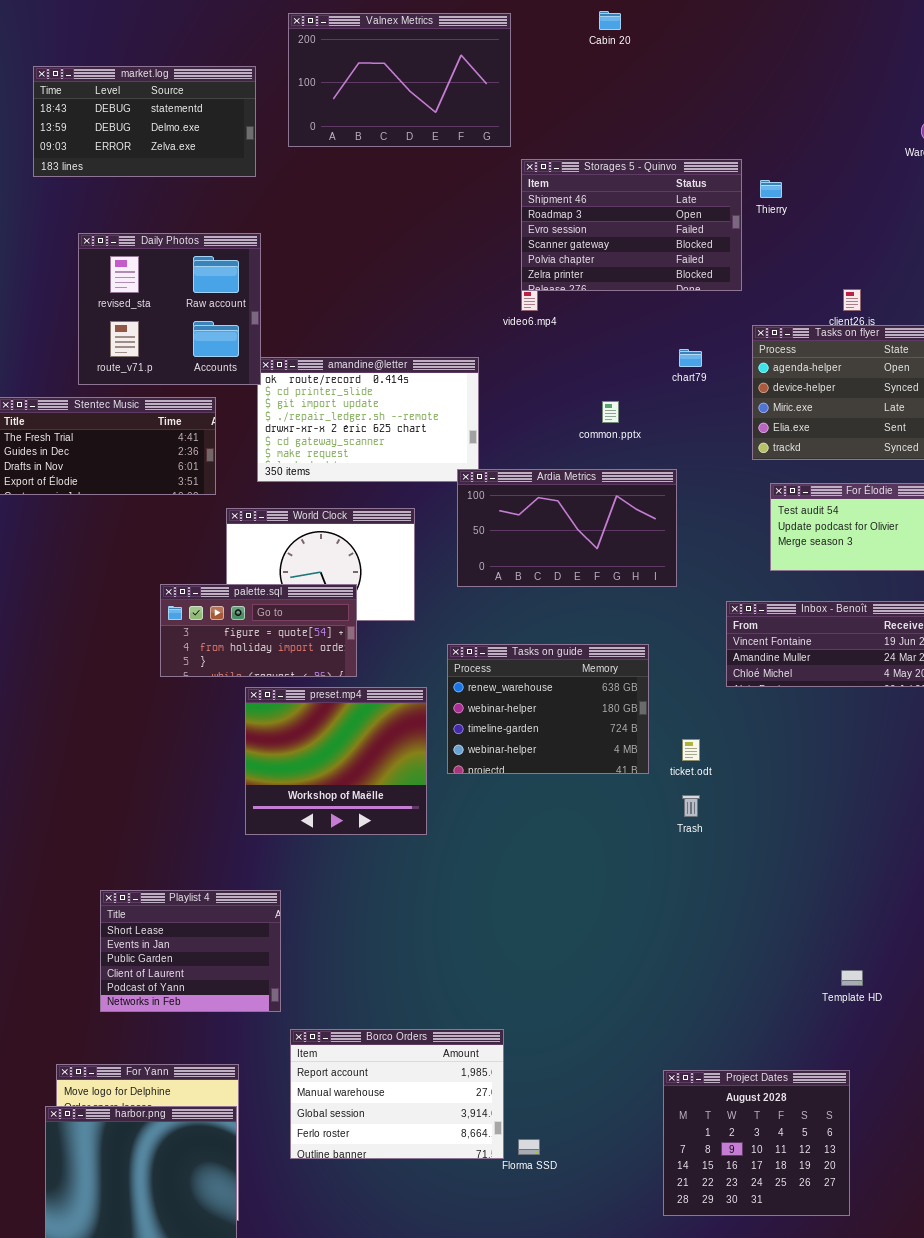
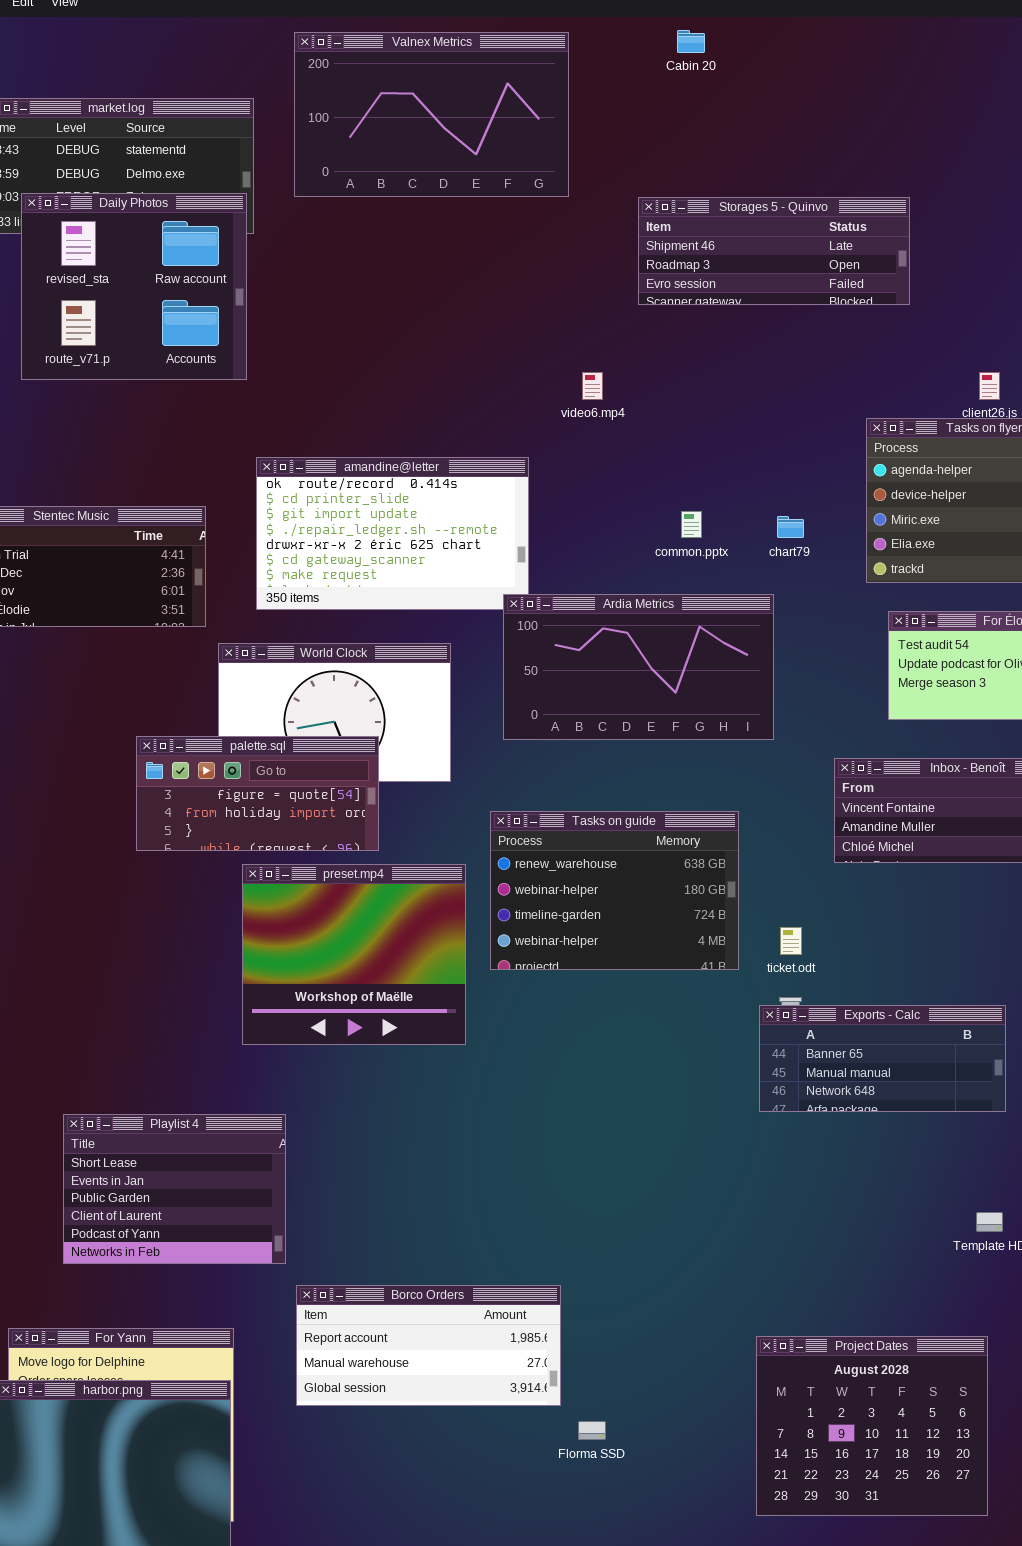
Storages 5 - Quinvo: [521,159,742,291] -> [638,197,910,305], moved, resized
Daily Photos: [78,233,261,385] -> [21,193,247,380], moved
chart79: [679,349,702,367] -> [777,516,804,538], moved
Exports - Calc: none -> [759,1005,1006,1112], opened
Borco Orders: [290,1029,504,1159] -> [296,1285,561,1406], resized

